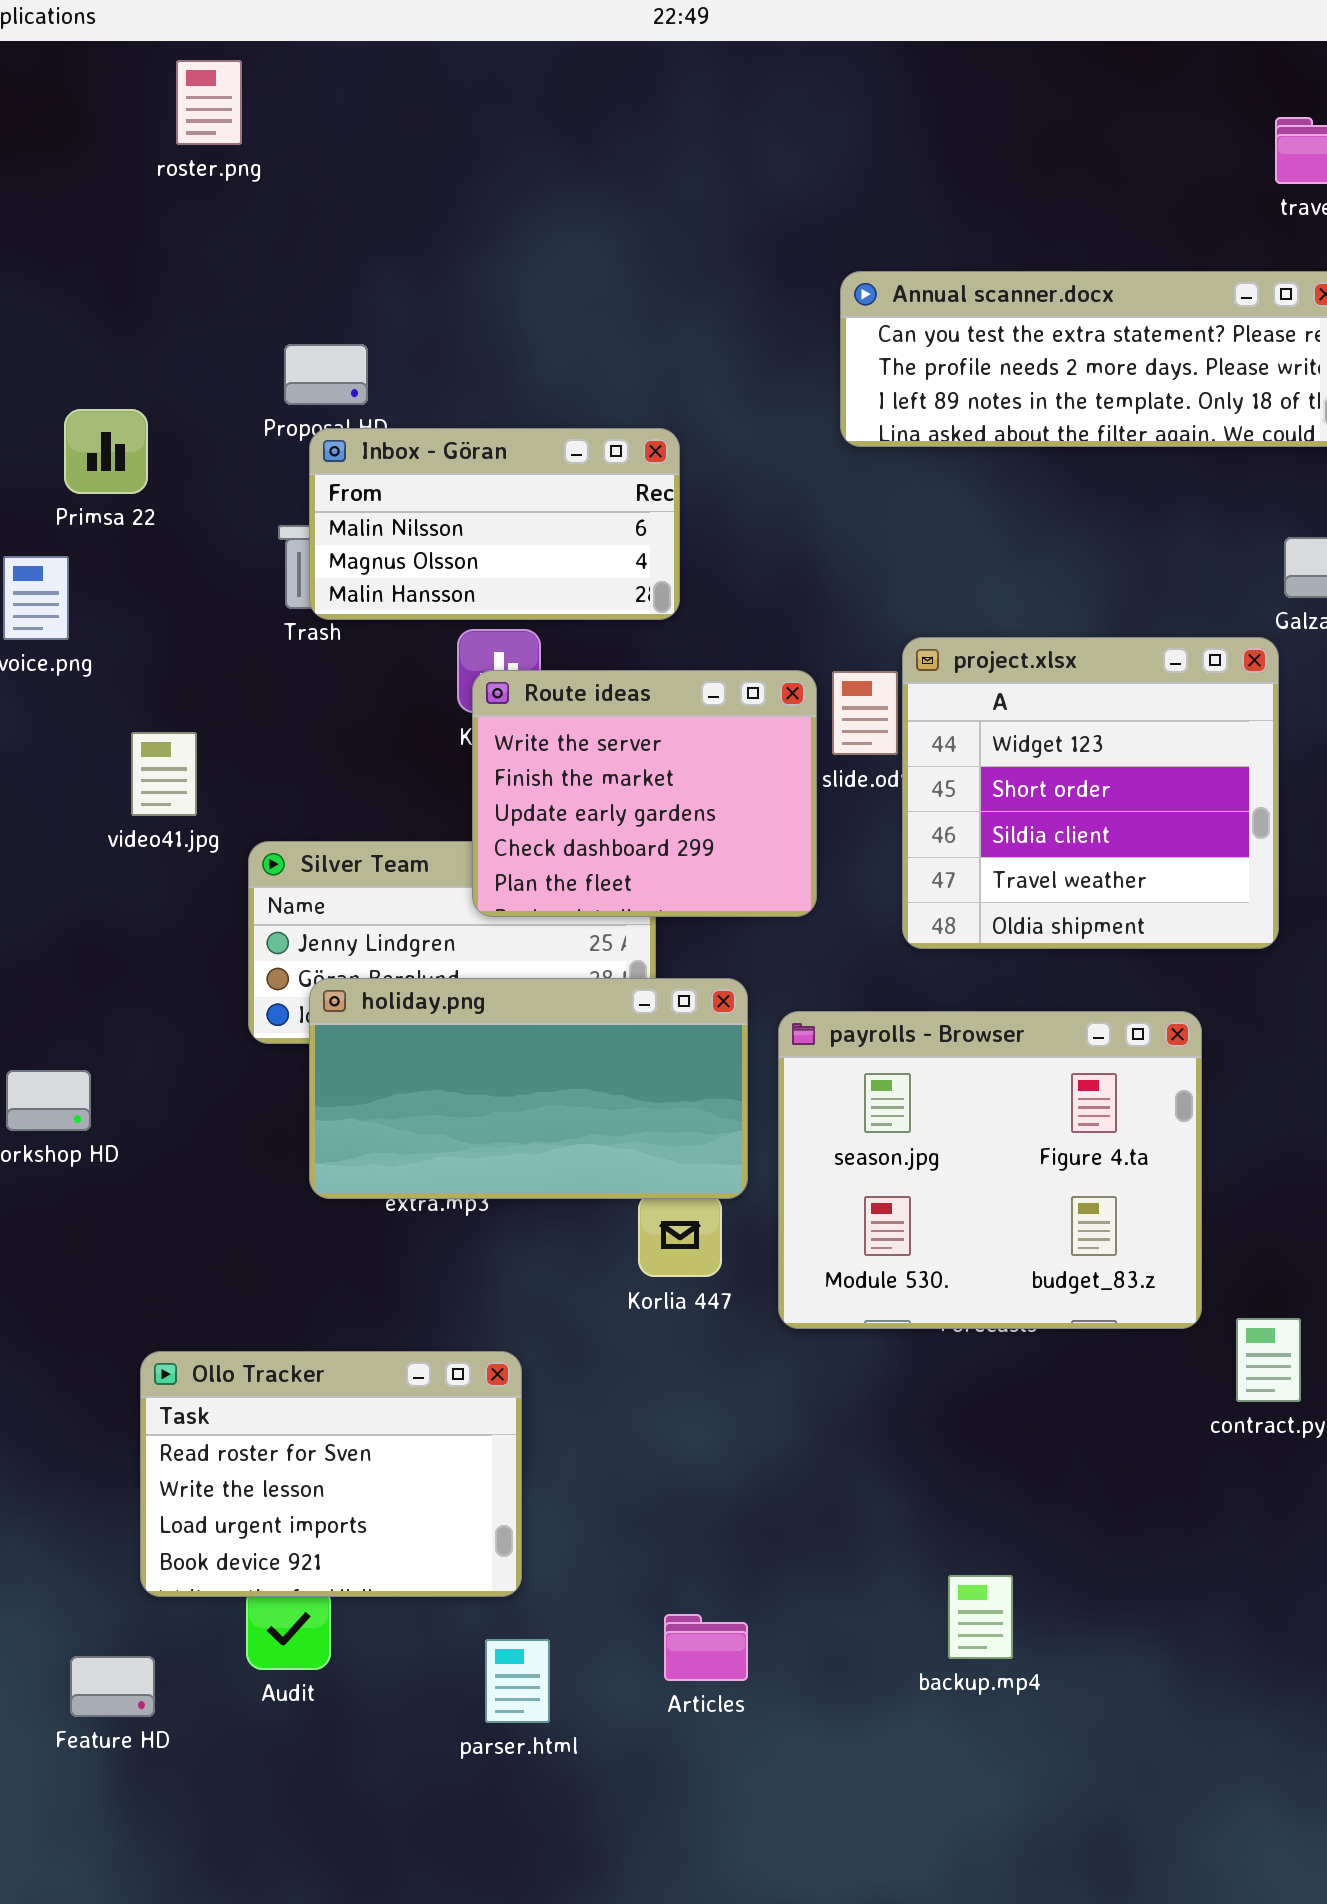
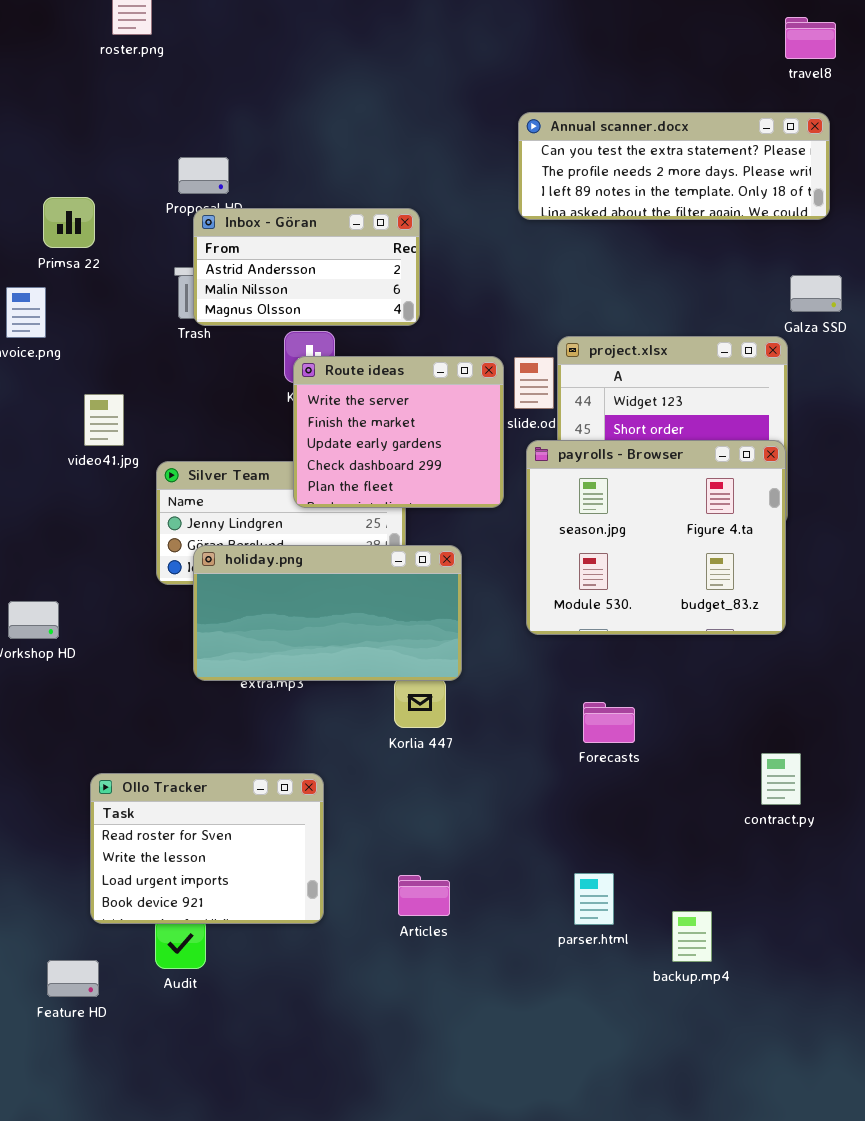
Inbox - Göran: [309,428,680,620] -> [193,208,420,326], scrolled up 1 row
payrolls - Browser: [778,1011,1202,1329] -> [526,440,786,635], moved
backup.mp4: [948,1575,1013,1659] -> [672,911,712,962], moved
Articles: [664,1614,748,1681] -> [398,875,450,916], moved
parser.html: [485,1639,550,1723] -> [574,873,614,925], moved

